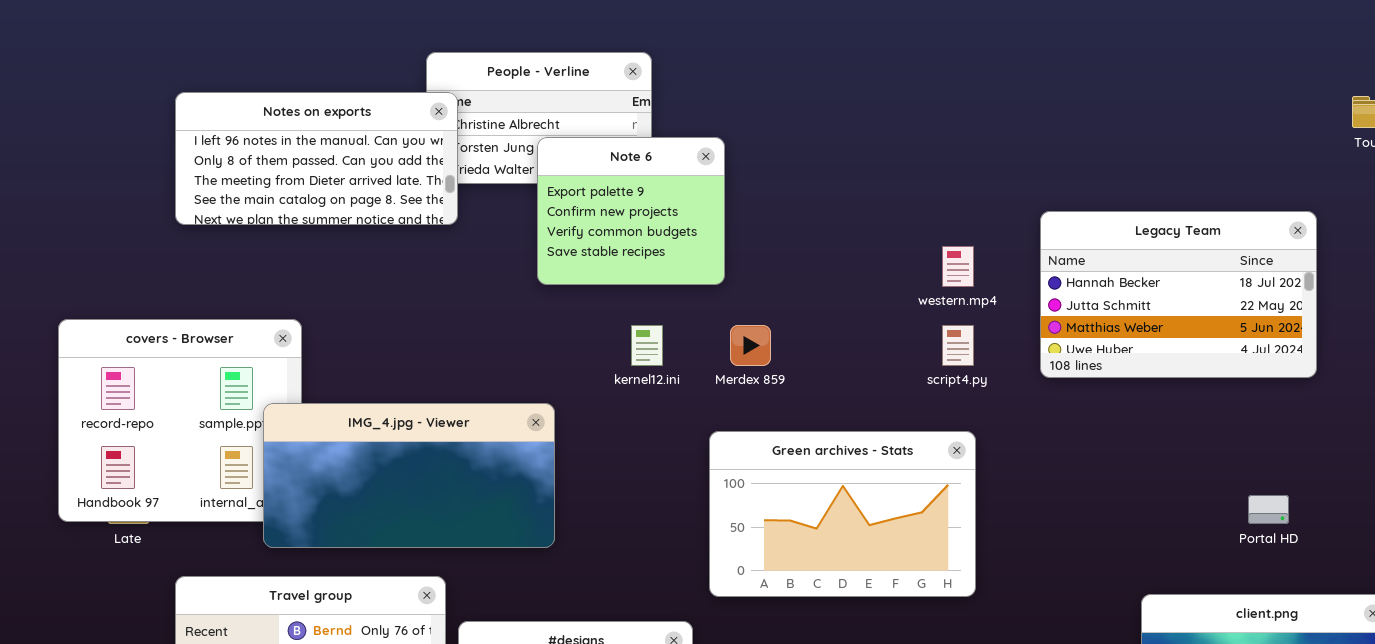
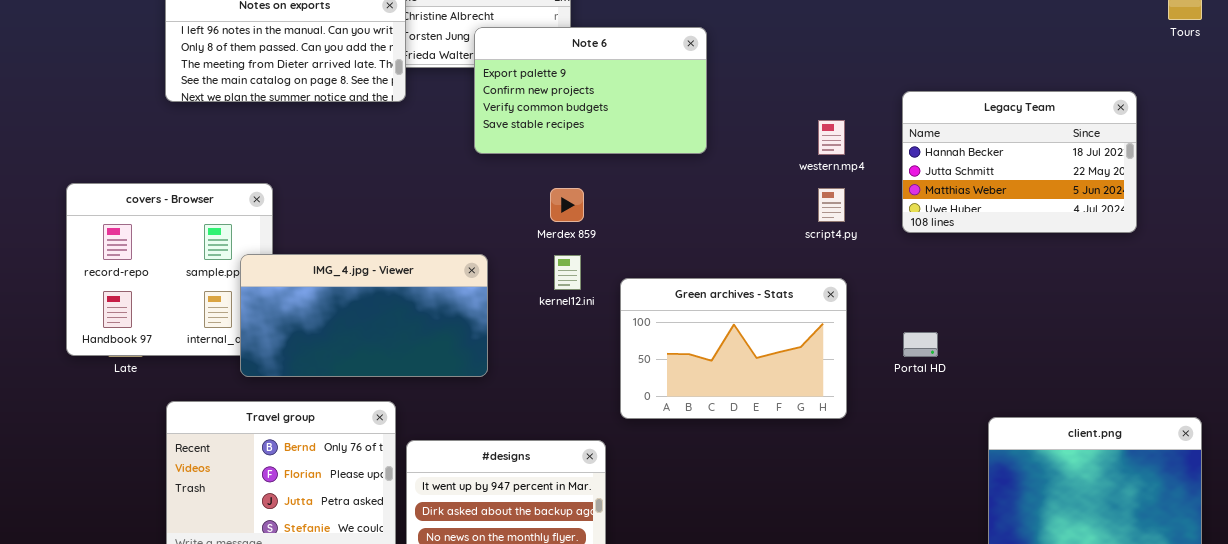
Note 6: [537,137,725,285] -> [474,27,707,154], resized
kernel12.ini: [631,325,663,366] -> [554,255,581,290], moved
Merdex 859: [730,325,771,366] -> [550,188,584,222], moved
Portal HD: [1248,495,1289,524] -> [903,332,938,357], moved

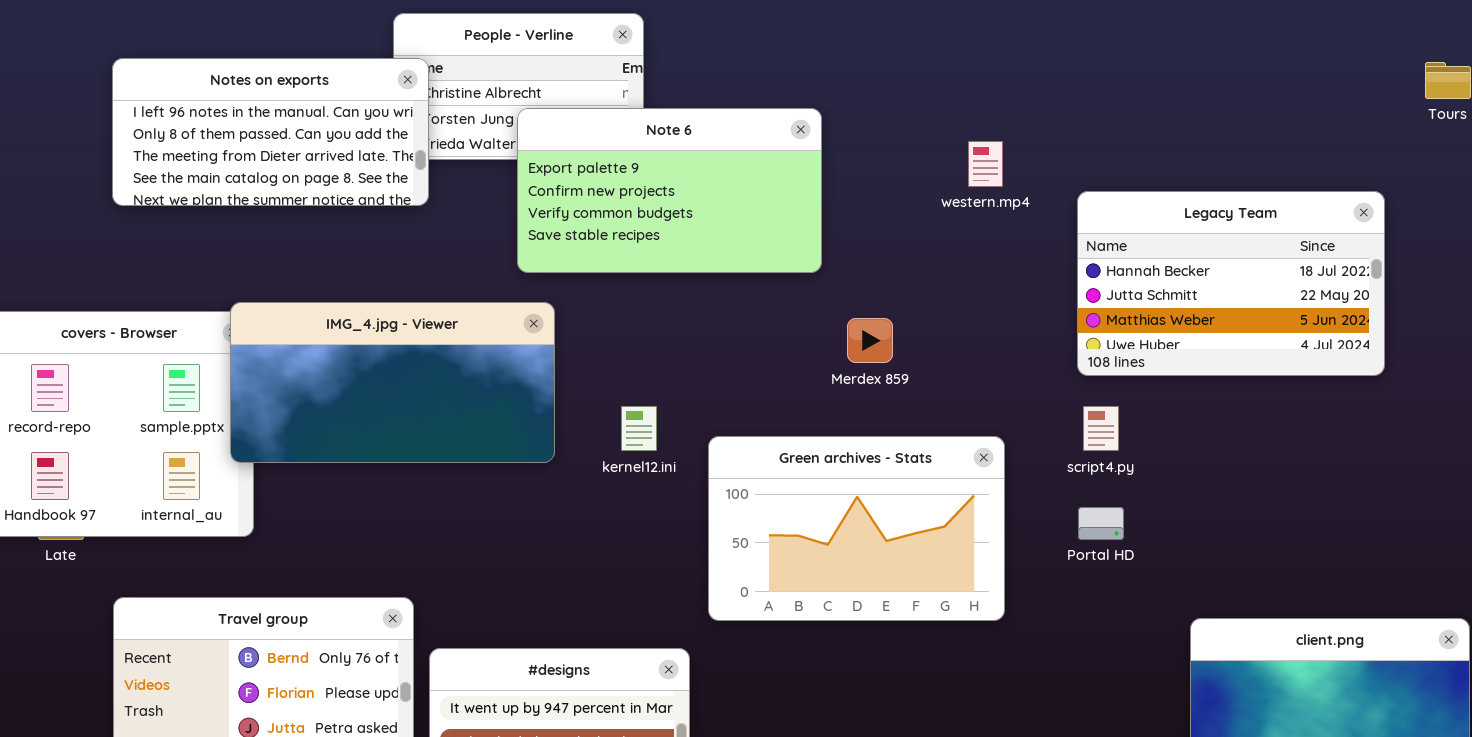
western.mp4: [818,120,845,155] -> [968,141,1003,187], moved
Merdex 859: [550,188,584,222] -> [847,318,893,363], moved
script4.py: [818,188,845,222] -> [1083,406,1119,451], moved
IMG_4.jpg - Viewer: [240,254,488,377] -> [230,302,555,463], moved

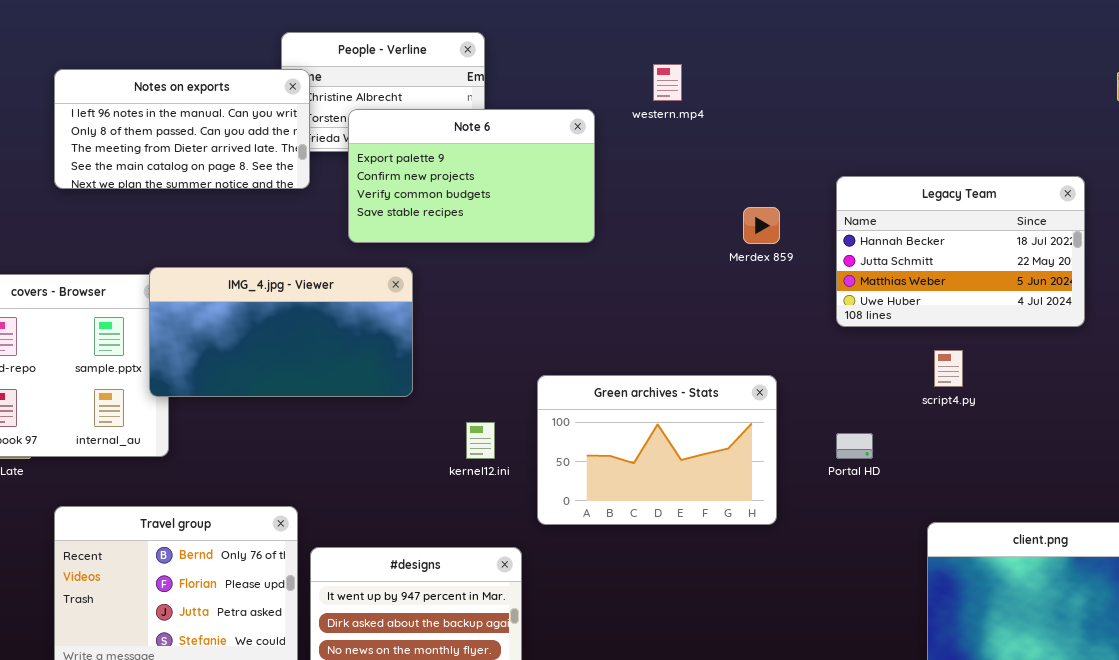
Note 6: [517,108,822,273] -> [348,109,595,243], moved
western.mp4: [968,141,1003,187] -> [653,64,682,101], moved
Merdex 859: [847,318,893,363] -> [743,207,780,244], moved
kernel12.ini: [621,406,657,451] -> [466,422,495,459], moved
script4.py: [1083,406,1119,451] -> [934,350,963,387], moved

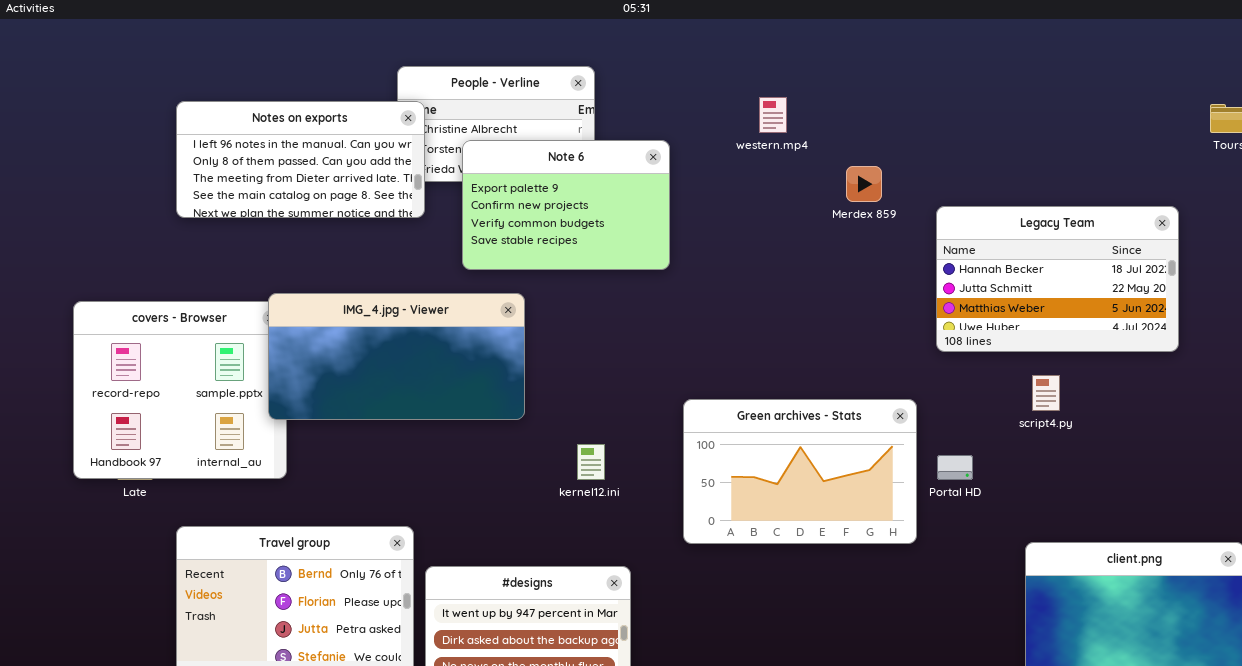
Note 6: [348,109,595,243] -> [462,140,670,270], resized
Merdex 859: [743,207,780,244] -> [846,166,882,202], moved
Green archives - Stats: [537,375,777,525] -> [683,399,917,544], moved

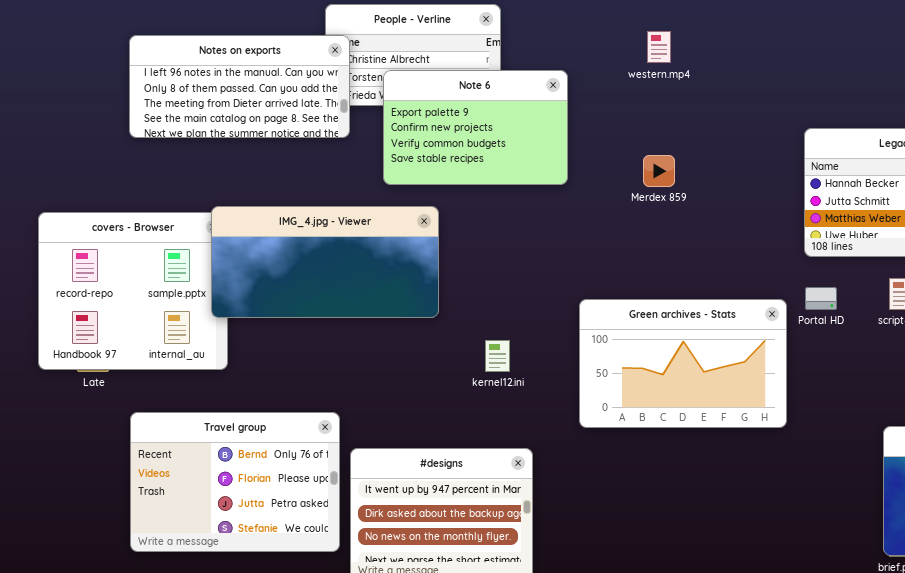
Merdex 859: [846,166,882,202] -> [643,155,675,187], moved
Portal HD: [937,455,973,480] -> [805,287,837,310], moved

